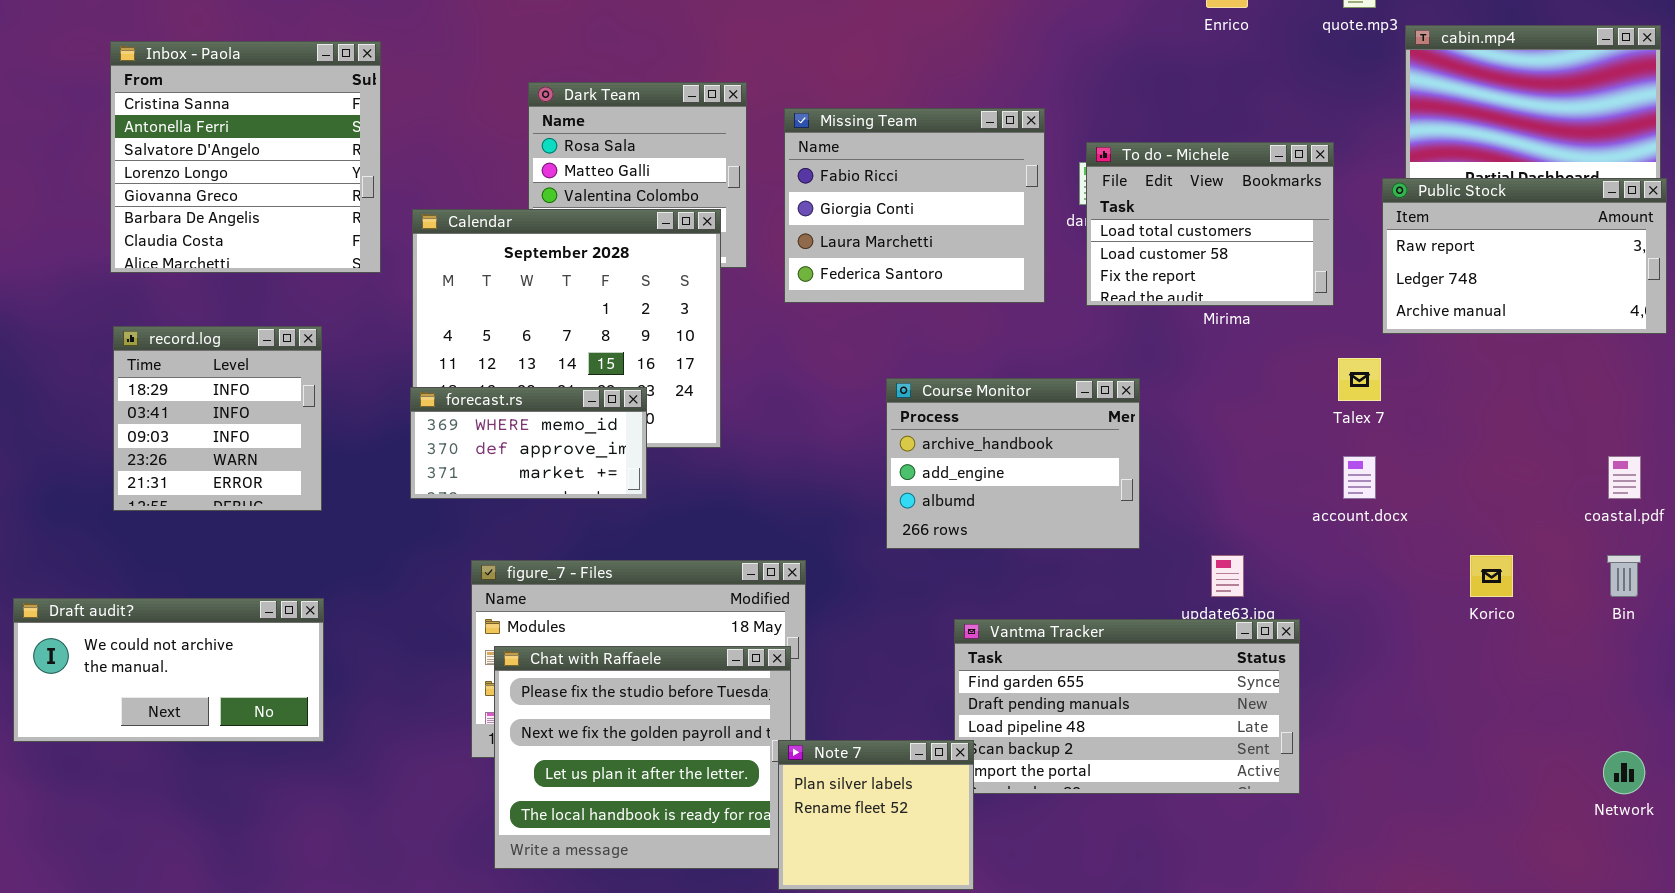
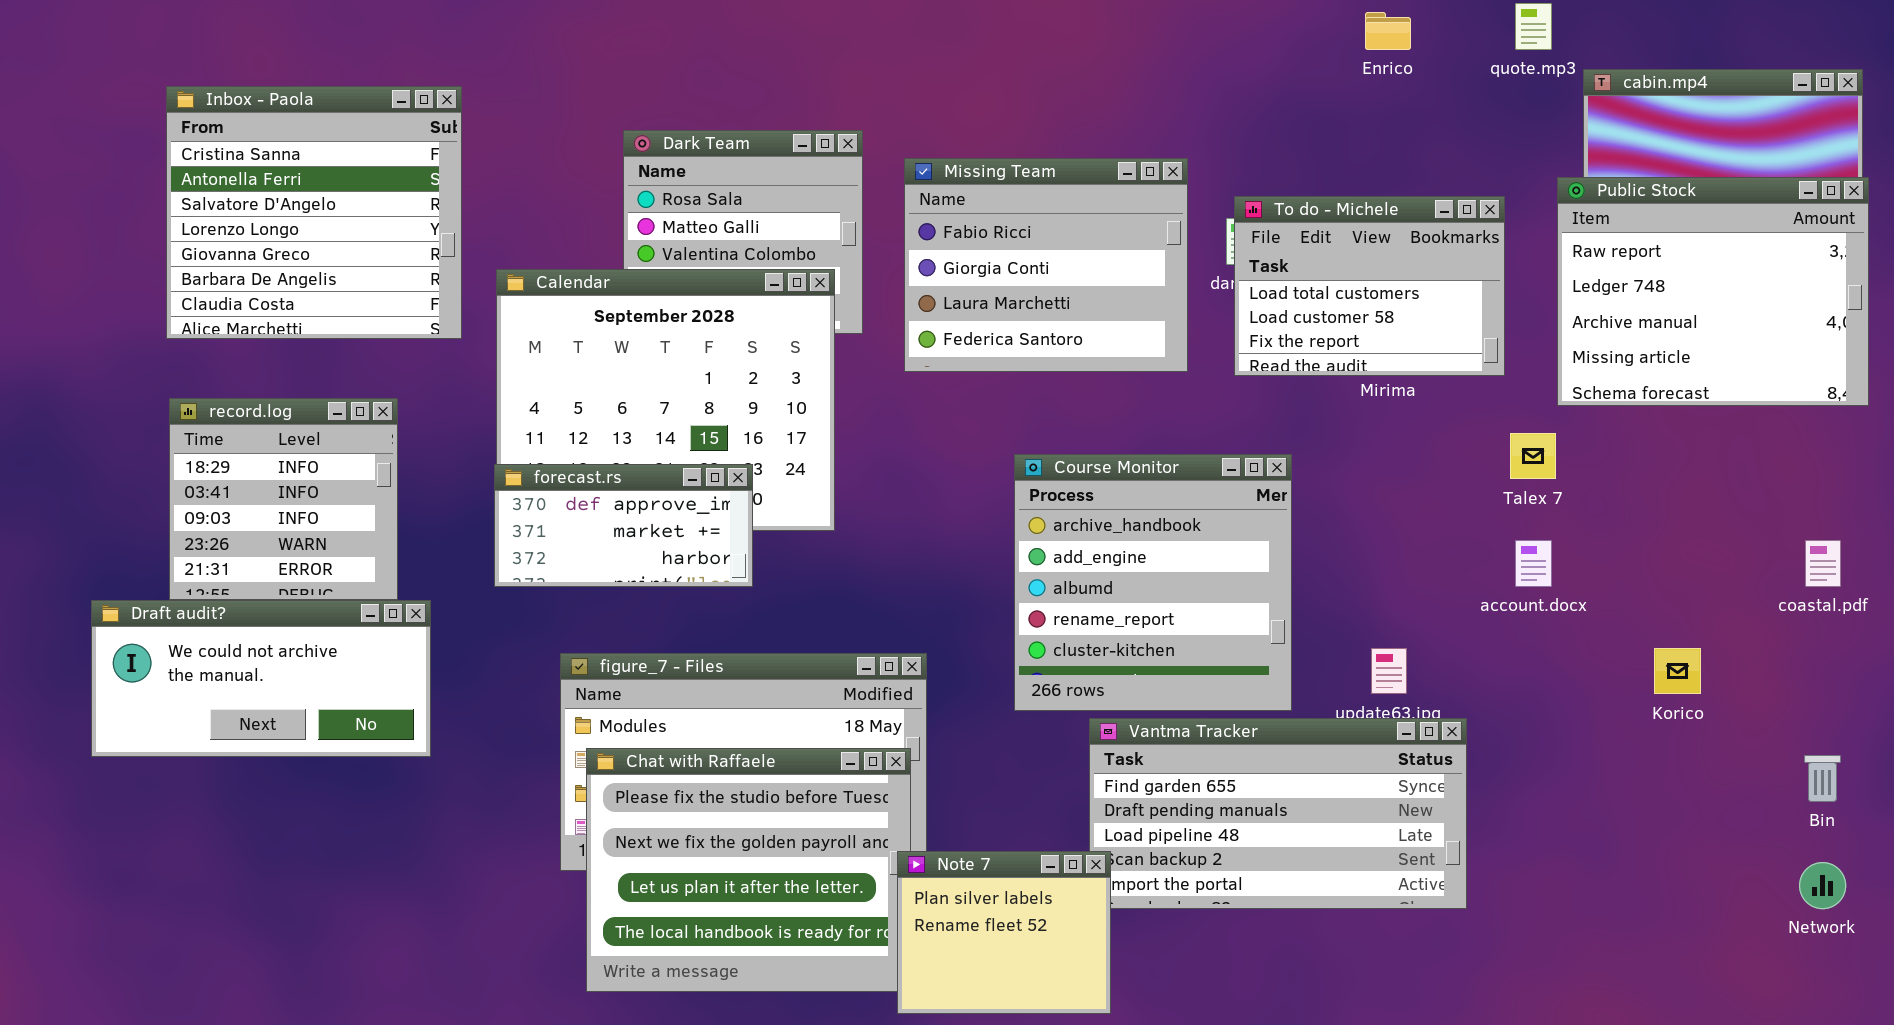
Public Stock: [1382,178,1667,334] -> [1557,177,1869,406], resized
Course Monitor: [886,378,1140,549] -> [1014,454,1292,711], resized
forecast.rs: [410,387,647,499] -> [494,464,753,587], scrolled down 1 row
Bin: [1607,555,1641,597] -> [1804,755,1841,802], moved
Draft audit?: [13,598,324,742] -> [91,600,431,757], moved

